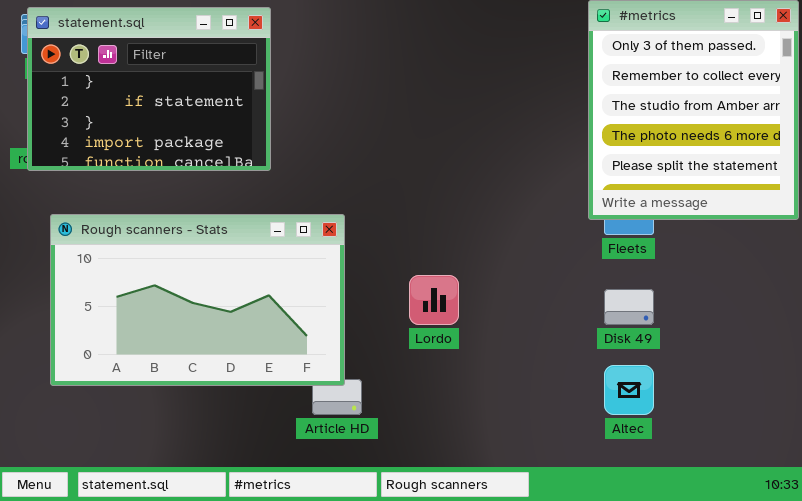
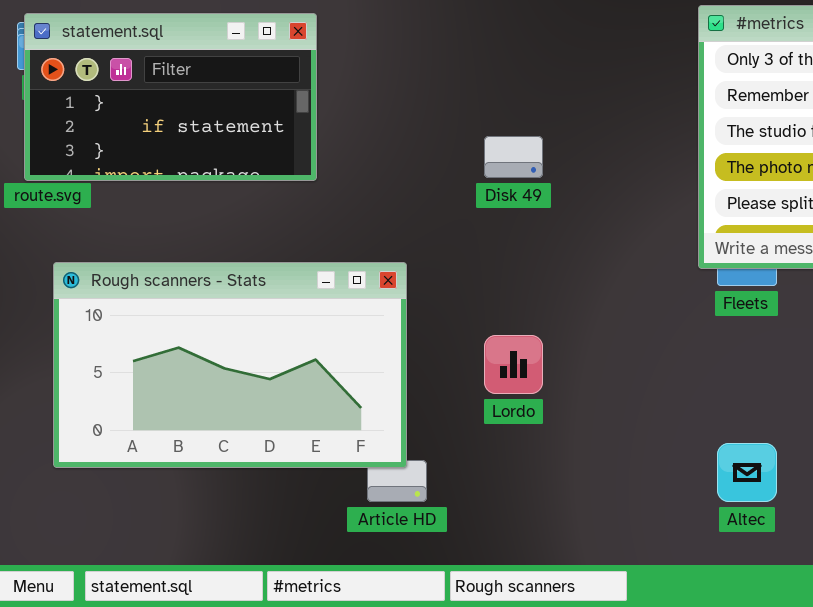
statement.sql: [27,7,271,171] -> [24,13,317,181], resized
Disk 49: [604,289,654,325] -> [484,136,543,178], moved

